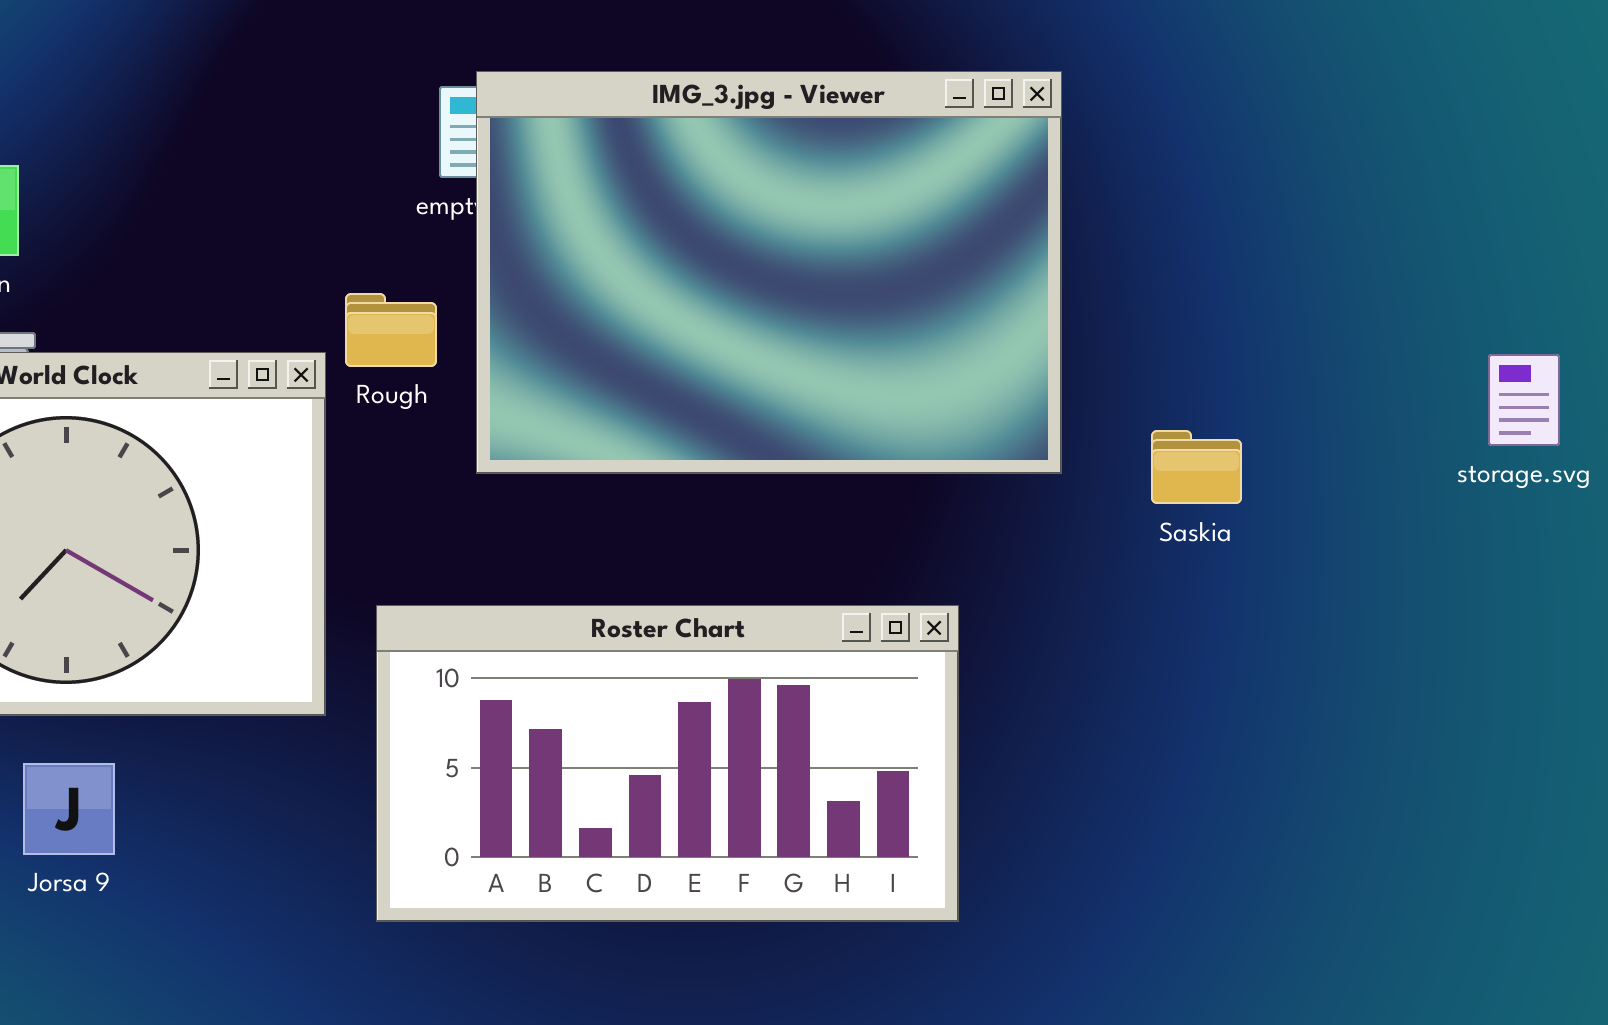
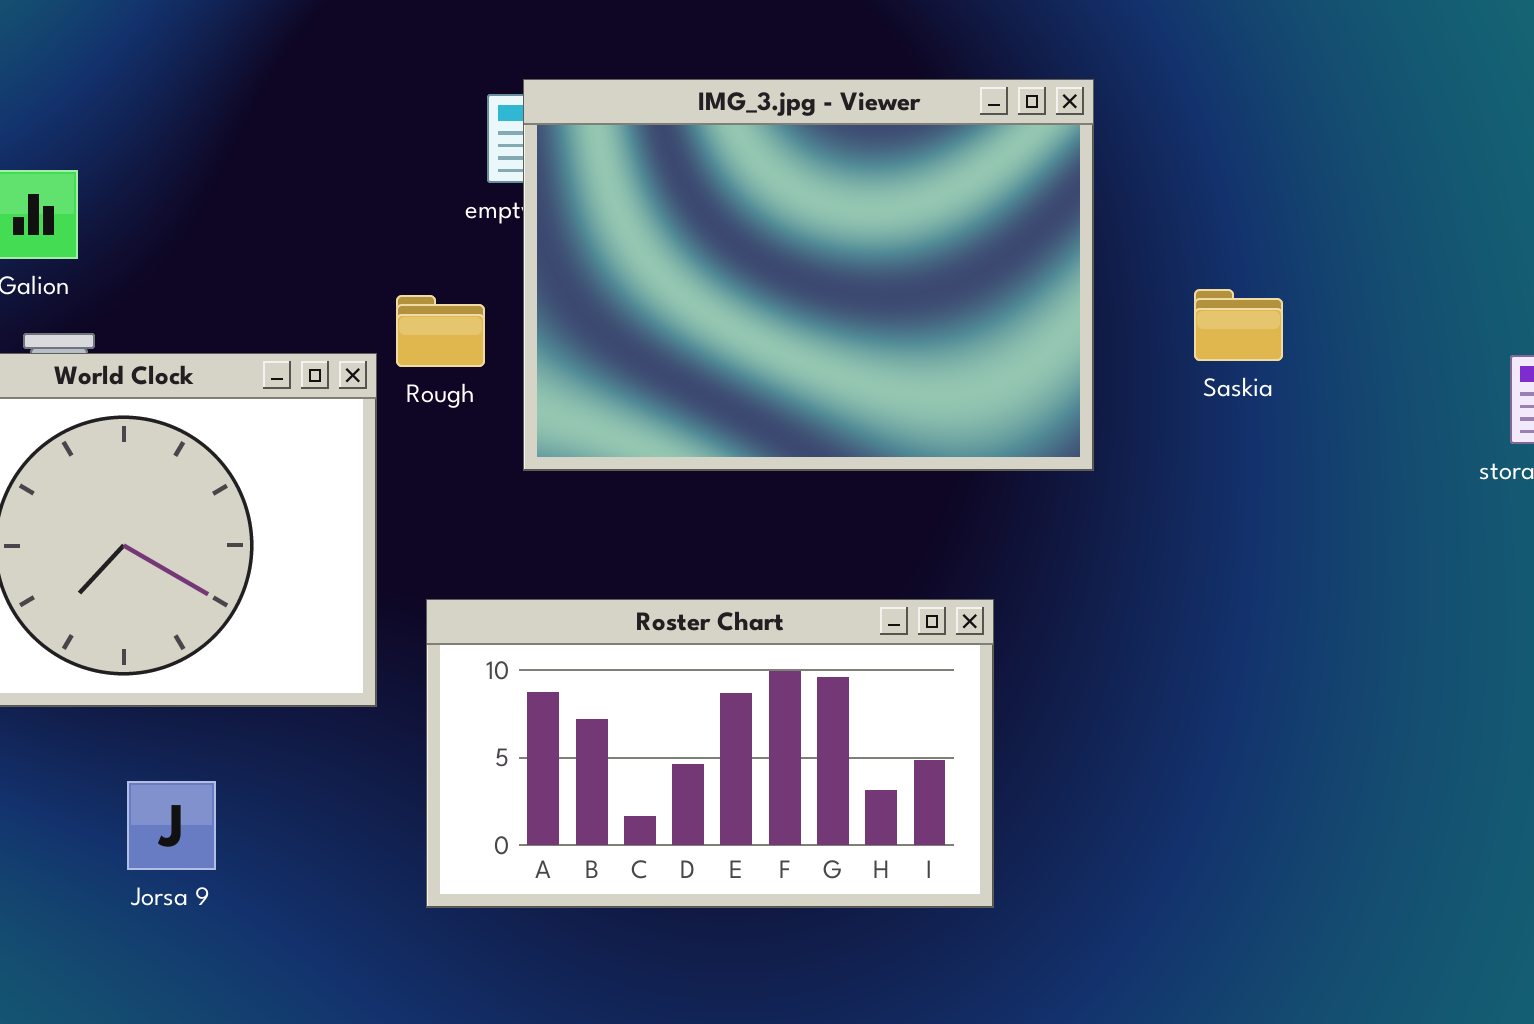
Saskia: [1151,430,1242,504] -> [1194,289,1283,361], moved
Jorsa 9: [23,763,115,855] -> [127,781,216,870], moved

